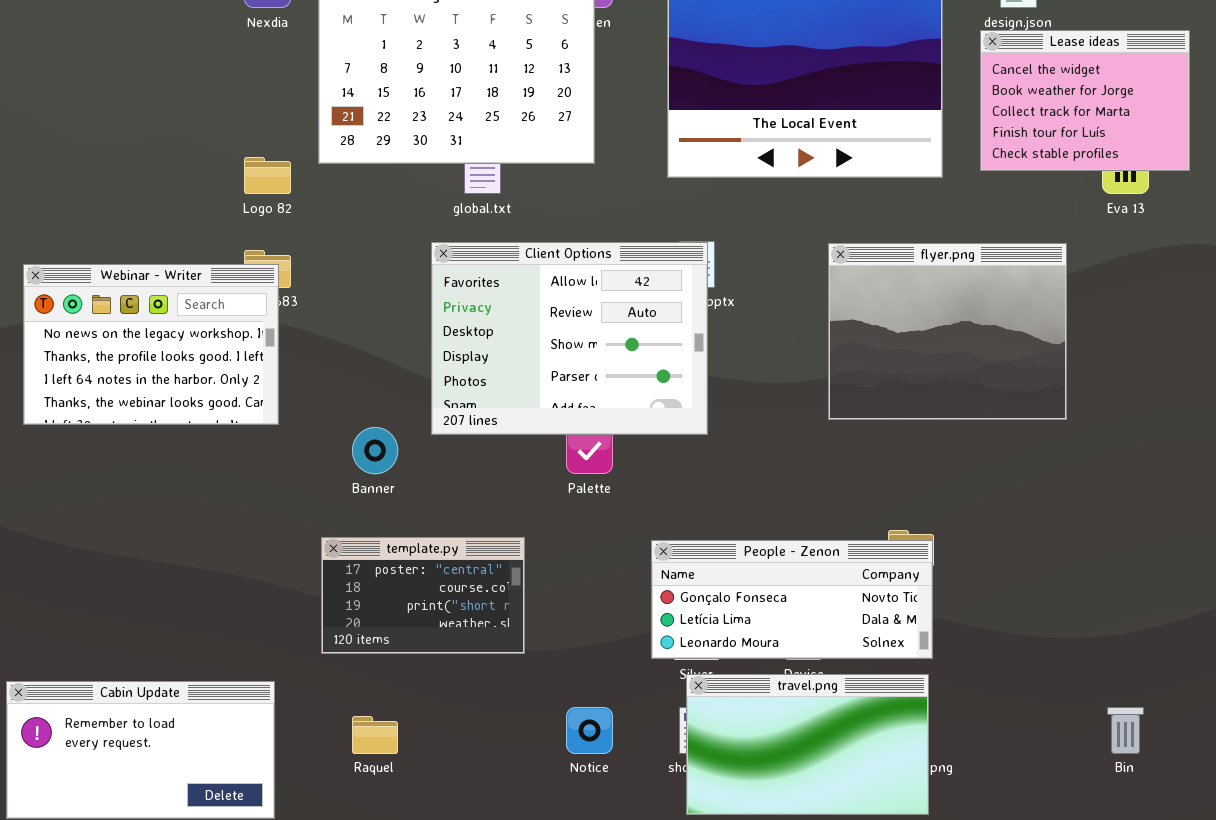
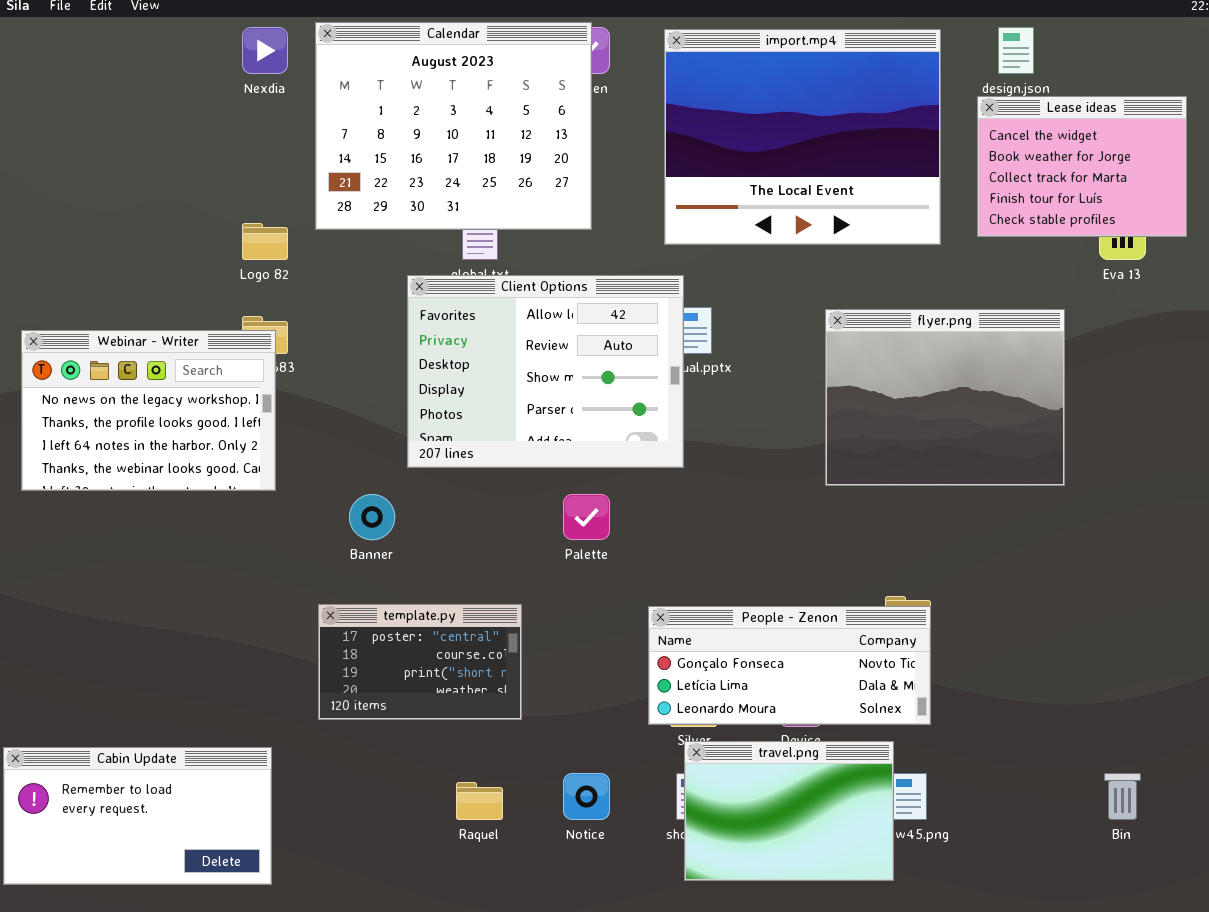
Client Options: [431,242,708,435] -> [407,275,684,468], moved
travel.png: [686,674,929,815] -> [684,741,894,881], resized
Raquel: [352,716,398,754] -> [456,782,503,820], moved

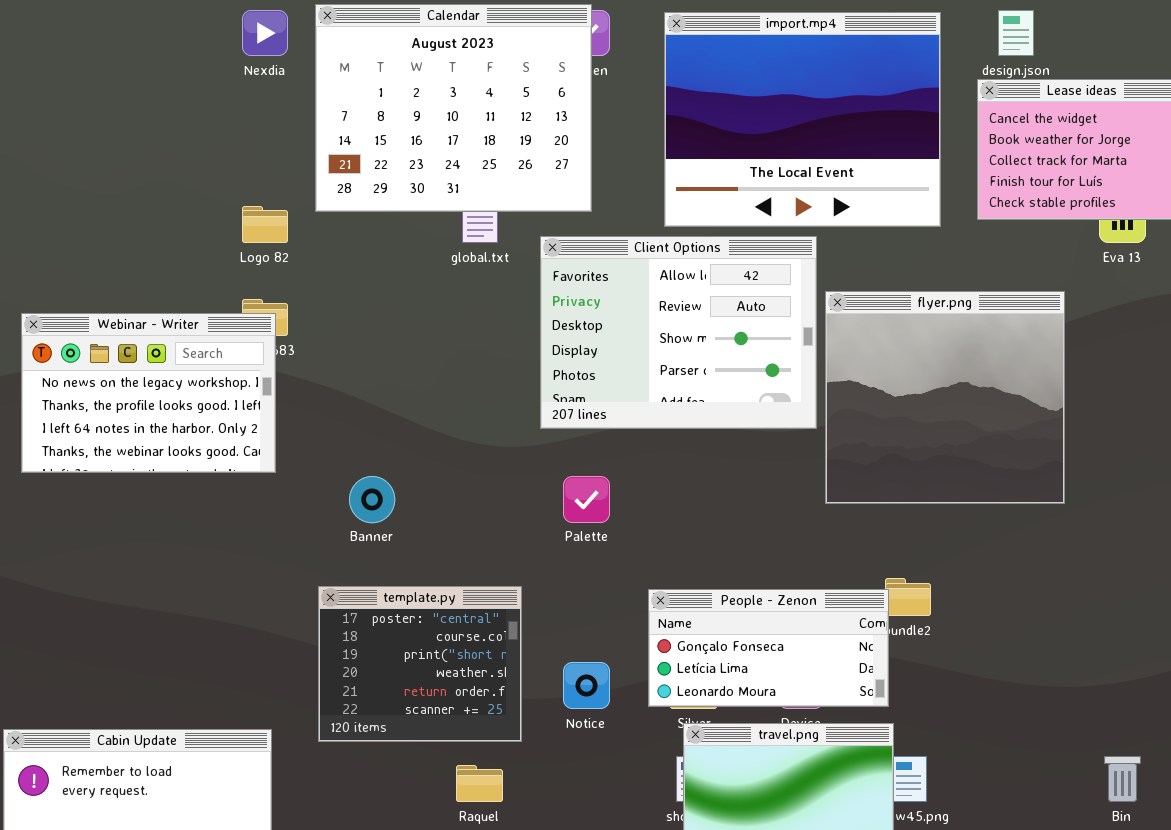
Client Options: [407,275,684,468] -> [540,236,817,429], moved
flyer.png: [825,309,1065,486] -> [825,291,1065,504], resized
template.py: [318,604,522,720] -> [318,586,522,742], resized
People - Zenon: [648,606,931,725] -> [648,589,889,707], resized
Notice: [563,773,610,820] -> [563,662,610,709], moved

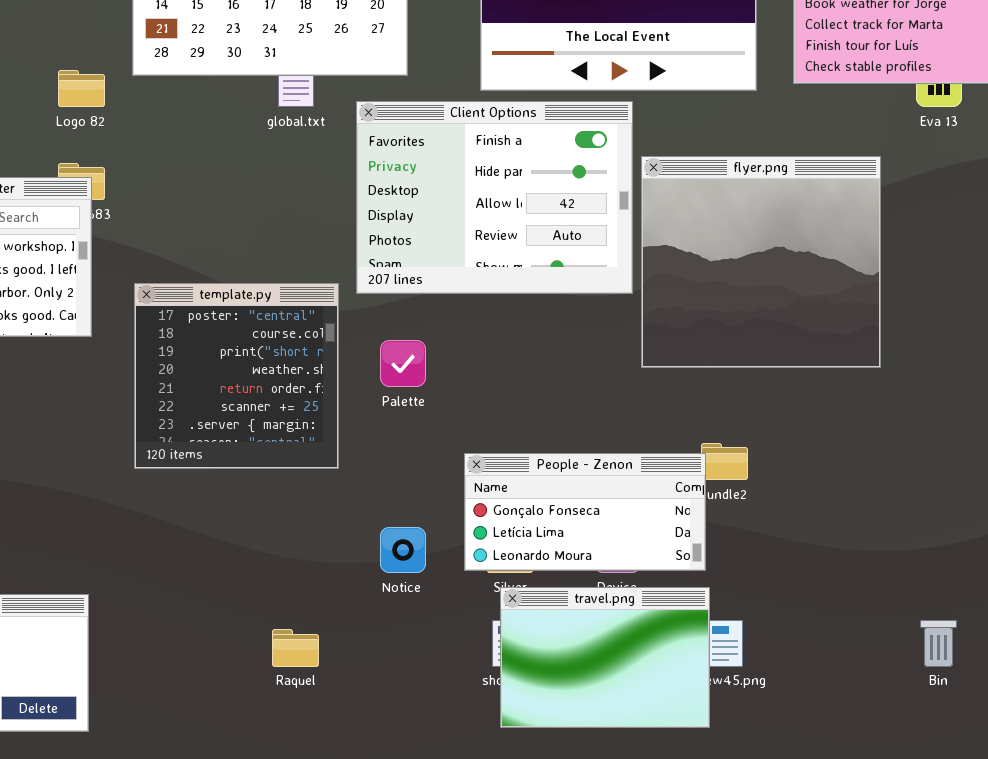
Client Options: [540,236,817,429] -> [356,101,633,294], scrolled up 2 rows
template.py: [318,586,522,742] -> [134,283,339,469], moved, resized

